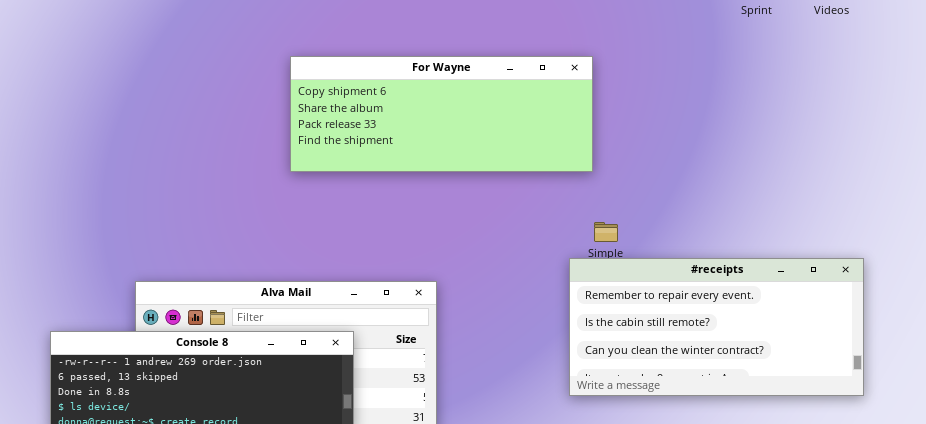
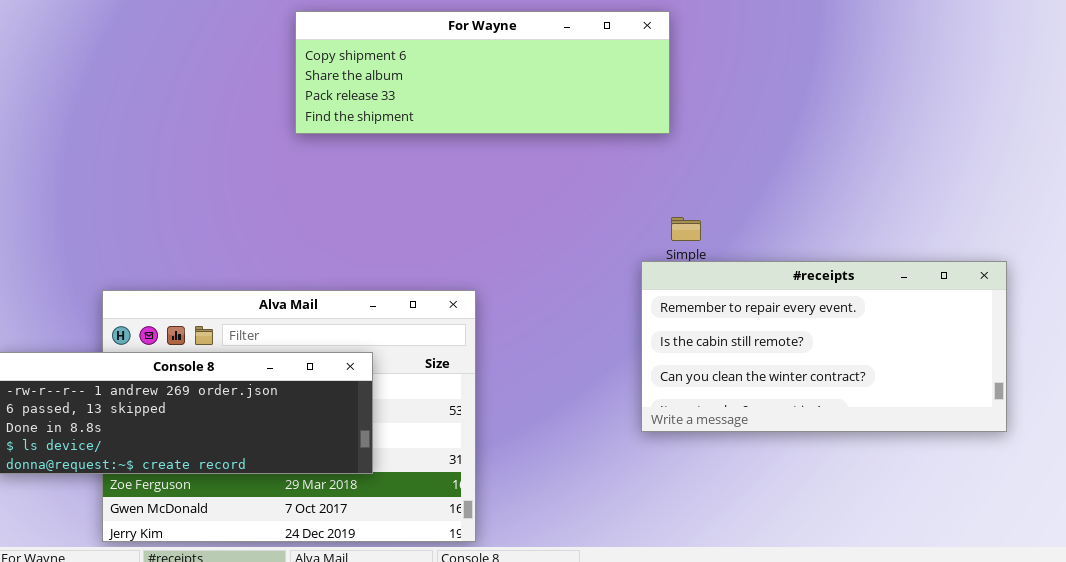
For Wayne: [290,56,593,172] -> [295,11,670,134], resized

